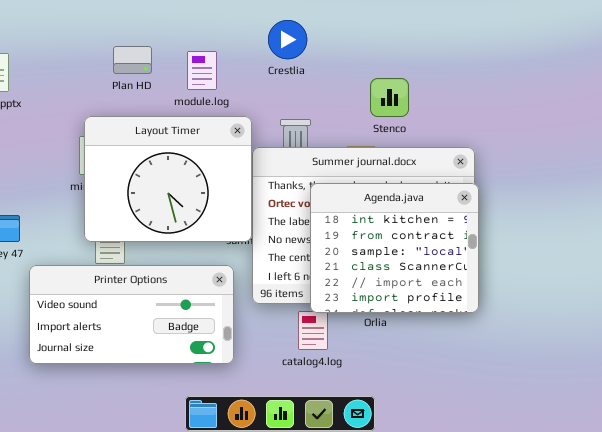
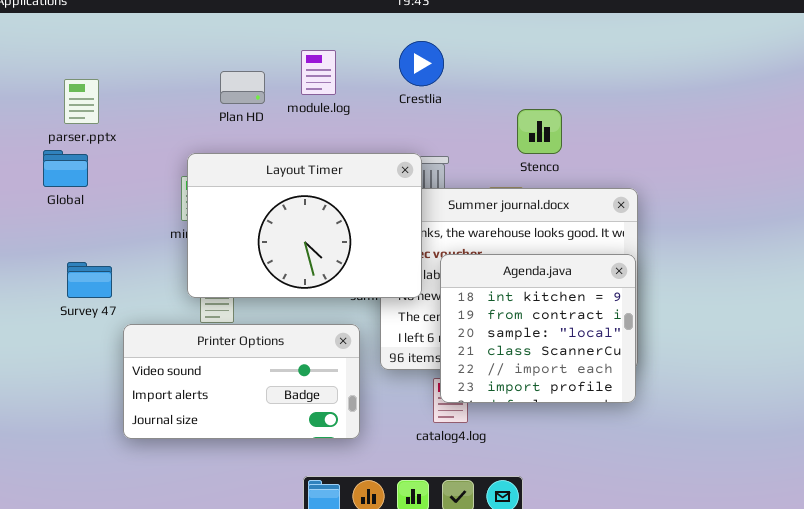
module.log: [187,51,217,90] -> [301,50,336,95], moved
Layout Timer: [84,116,252,242] -> [187,153,422,298], resized
Agenda.java: [310,183,479,313] -> [440,254,636,403], moved

